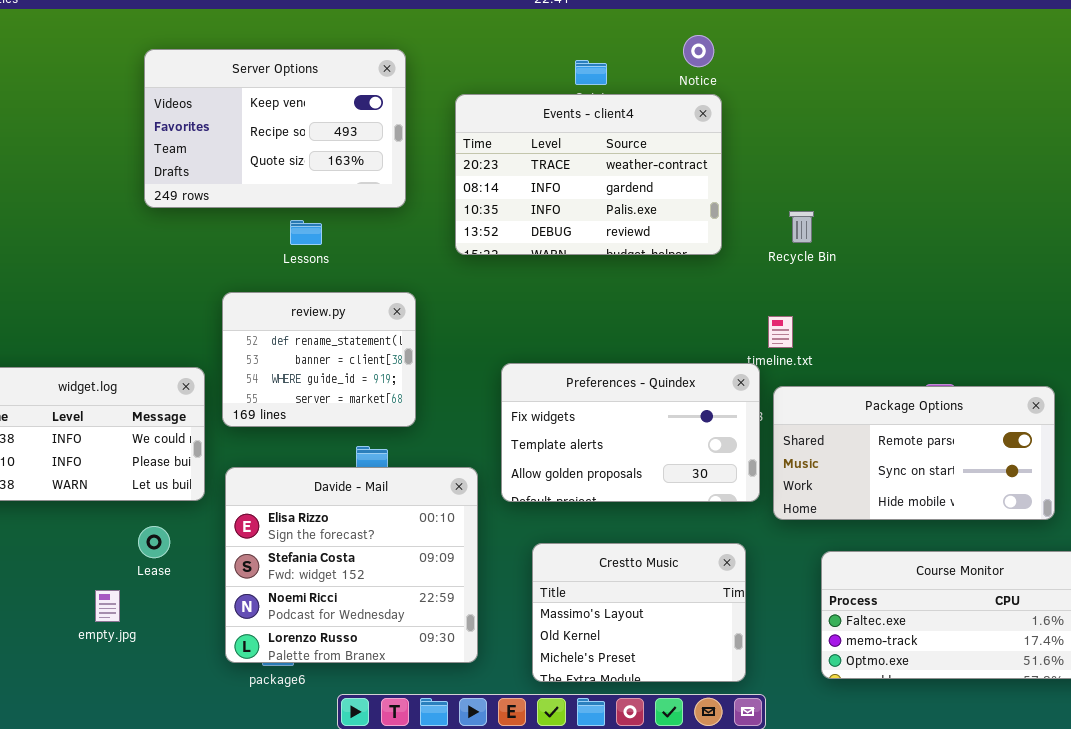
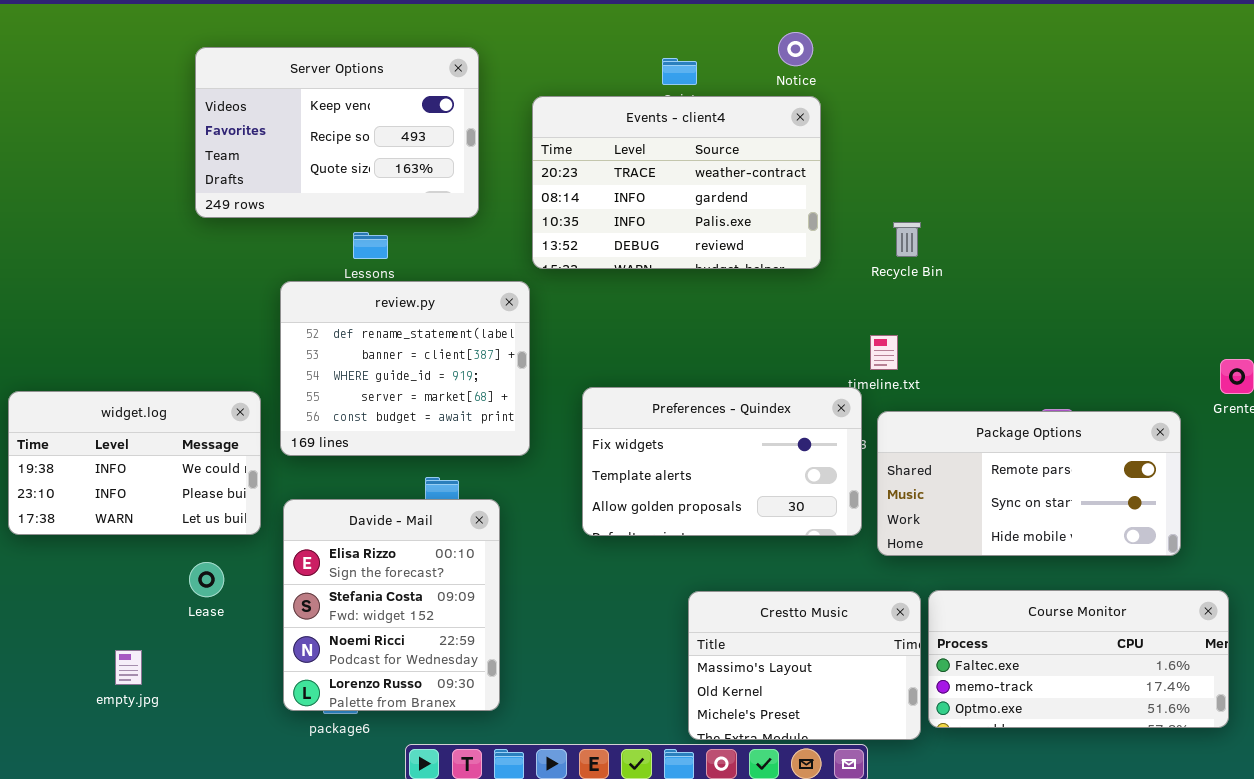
review.py: [222,292,416,427] -> [280,281,530,456], resized
Davide - Mail: [225,467,478,663] -> [283,499,500,711], resized
Crestto Music: [532,543,746,682] -> [688,591,921,740], moved
empty.jpg: [95,590,120,622] -> [115,650,142,685], moved

